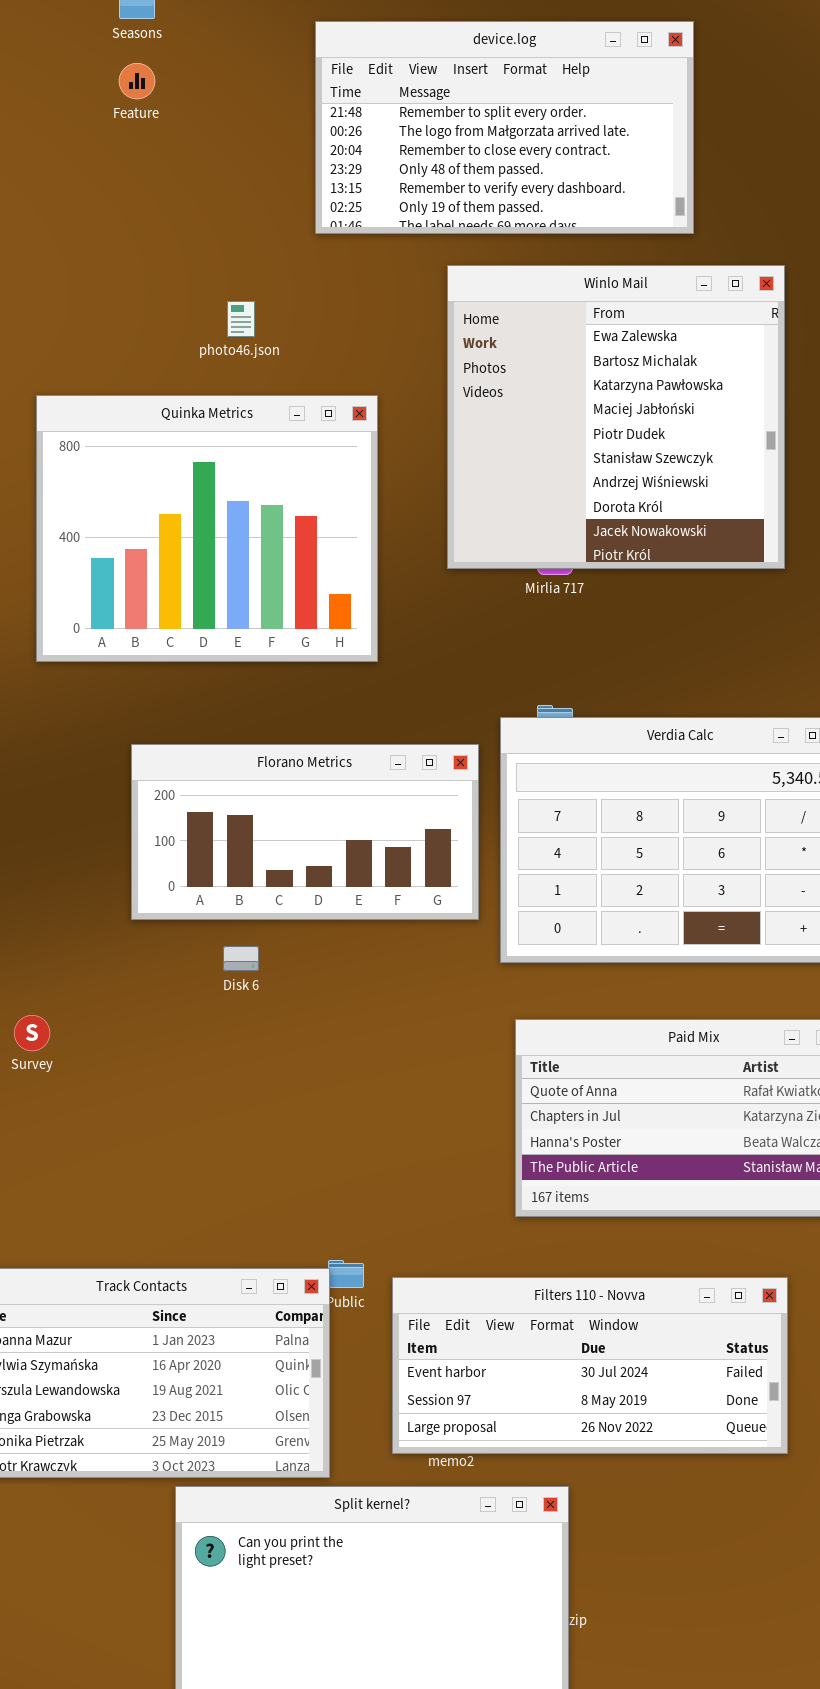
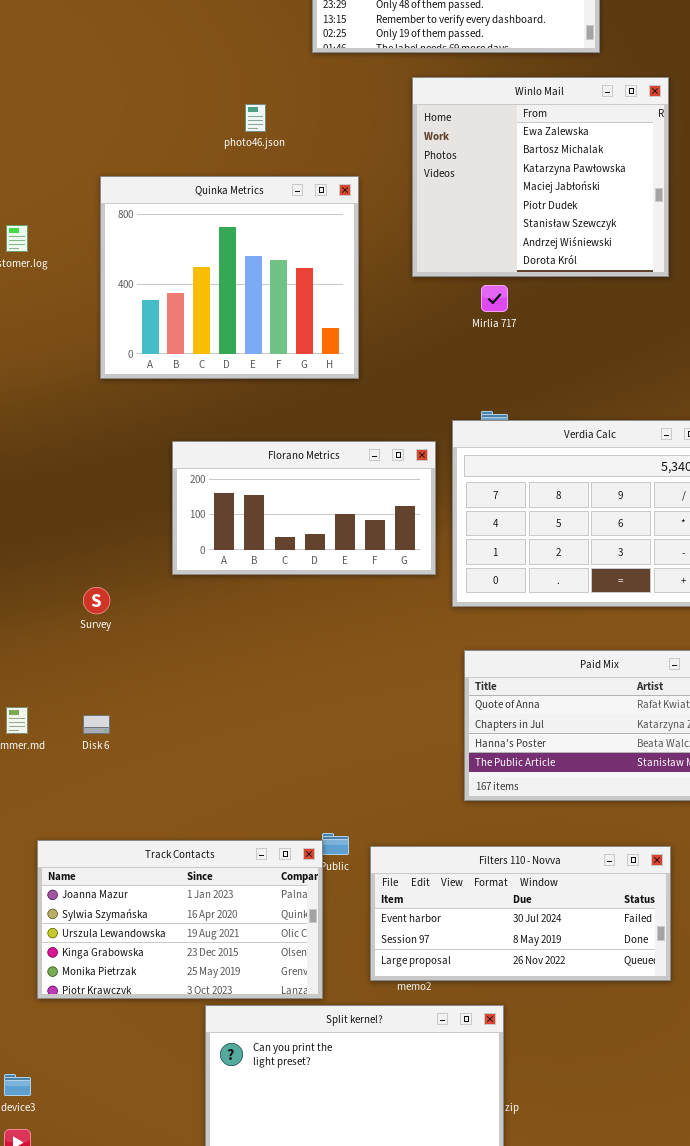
Winlo Mail: [447,265,785,569] -> [412,77,669,277], resized
Disk 6: [223,946,259,971] -> [83,715,110,734], moved
Survey: [14,1015,50,1051] -> [83,587,110,614], moved

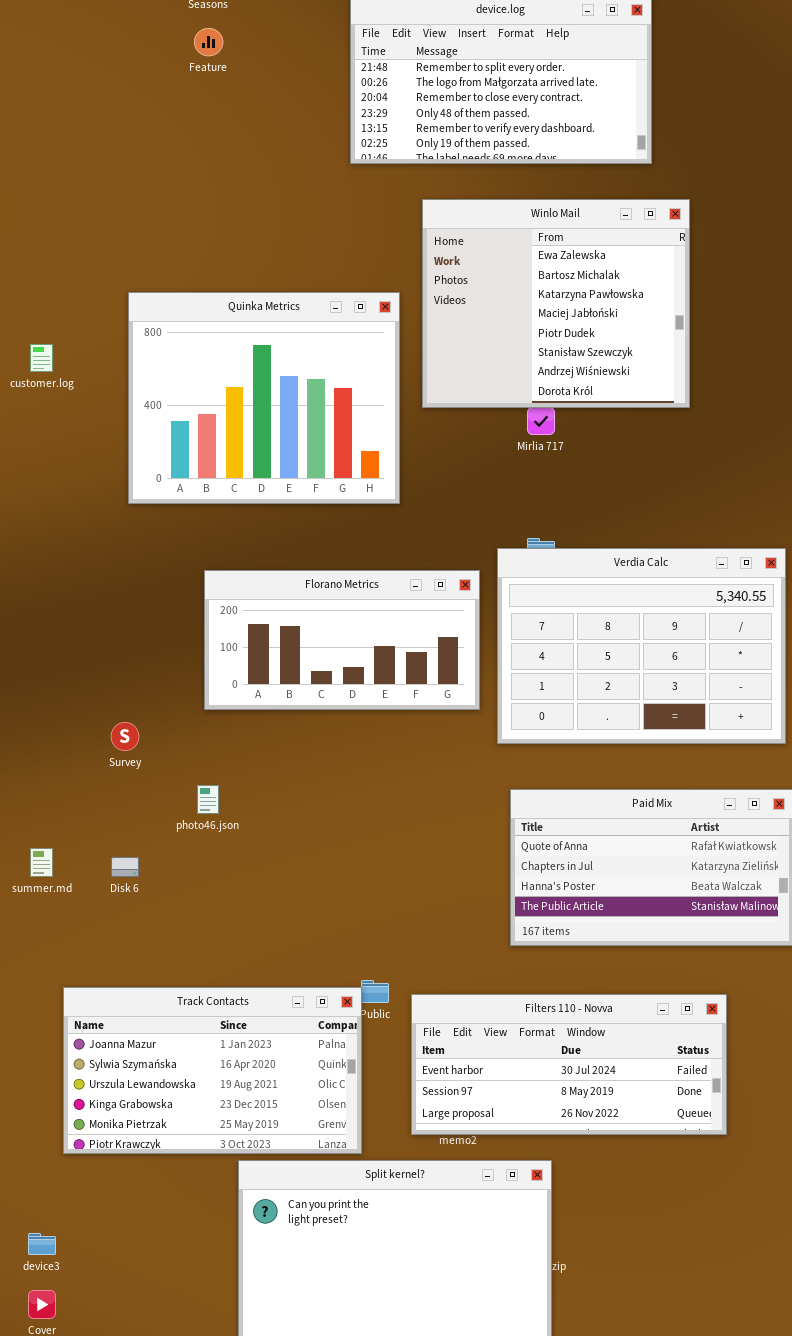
Winlo Mail: [412,77,669,277] -> [422,199,690,408], moved
photo46.json: [245,104,266,132] -> [197,785,219,814], moved

